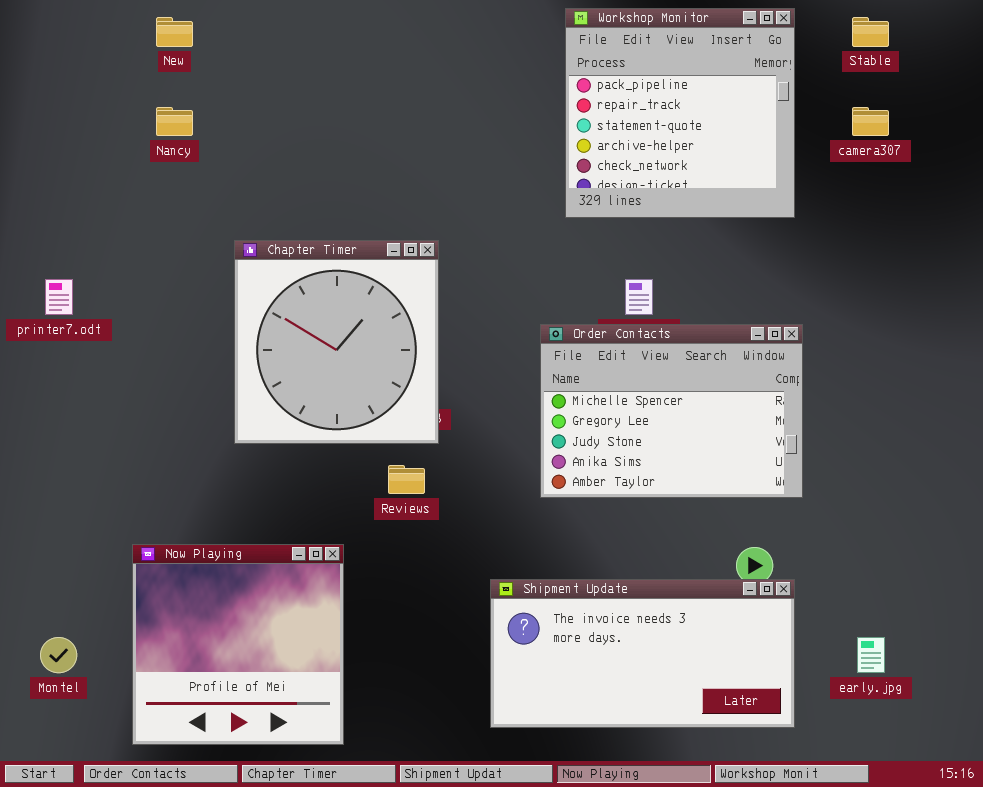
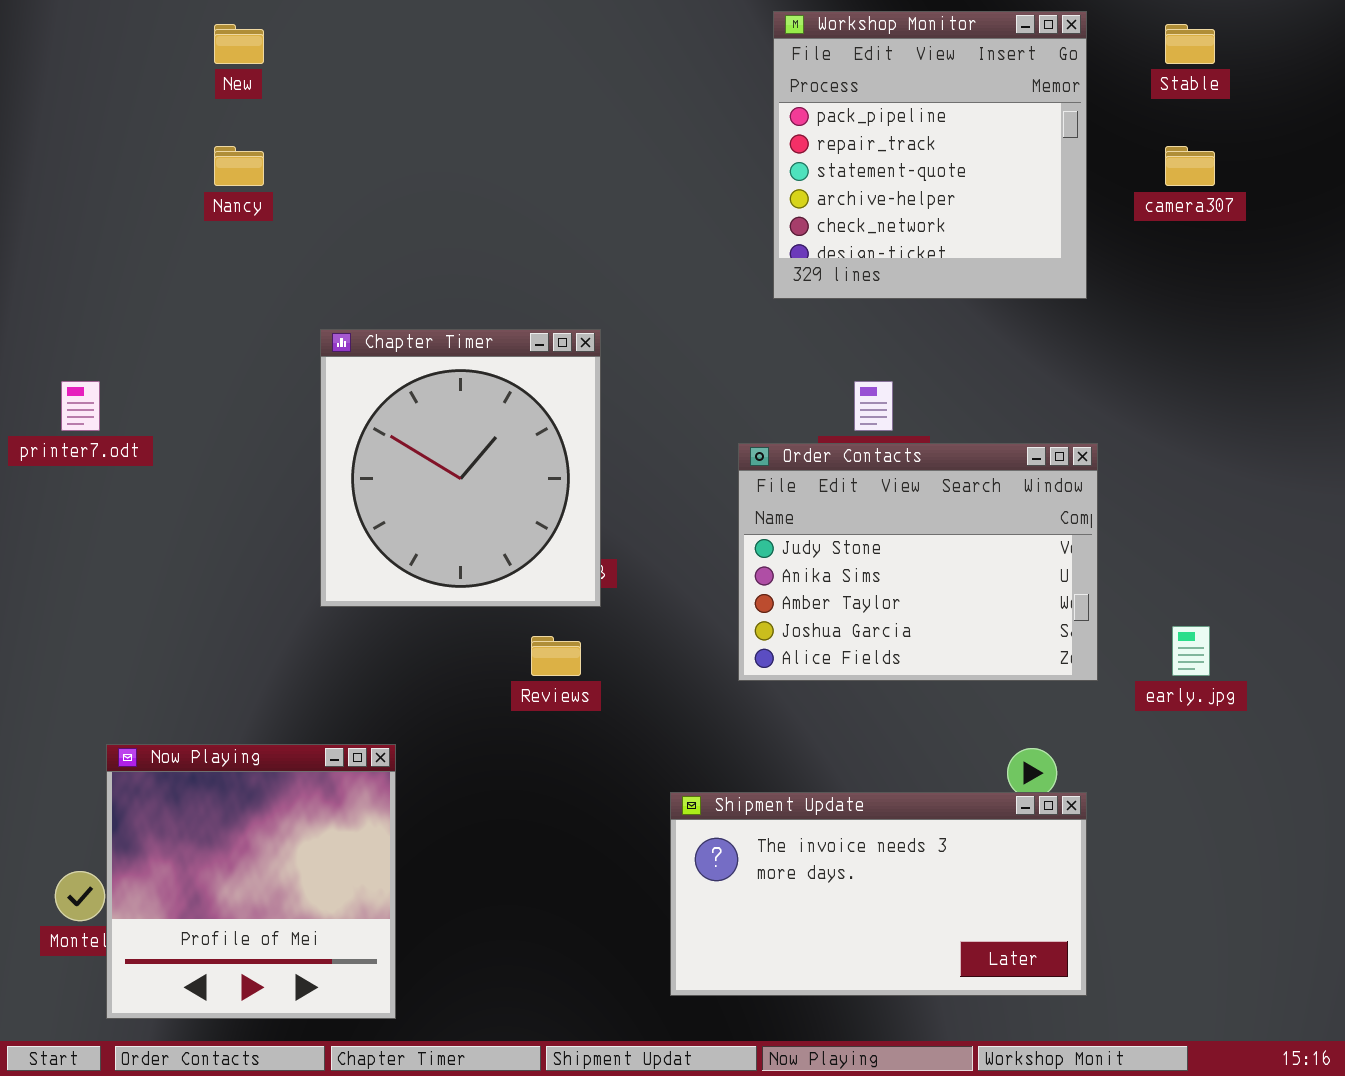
Order Contacts: [540,324,803,498] -> [738,443,1098,681], scrolled down 2 rows
Now Playing: [132,544,344,745] -> [106,744,396,1019], moved
early.jpg: [857,637,885,673] -> [1172,626,1210,676], moved

